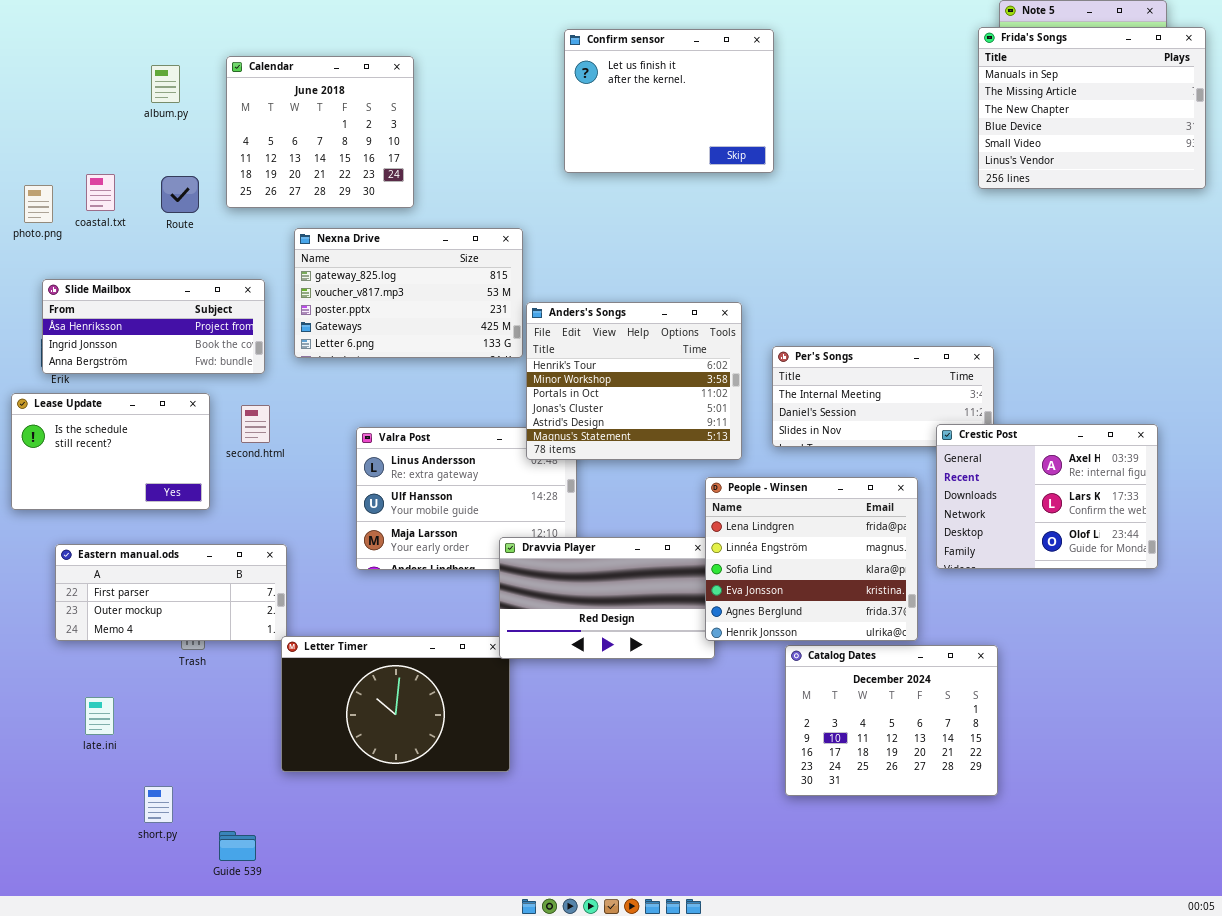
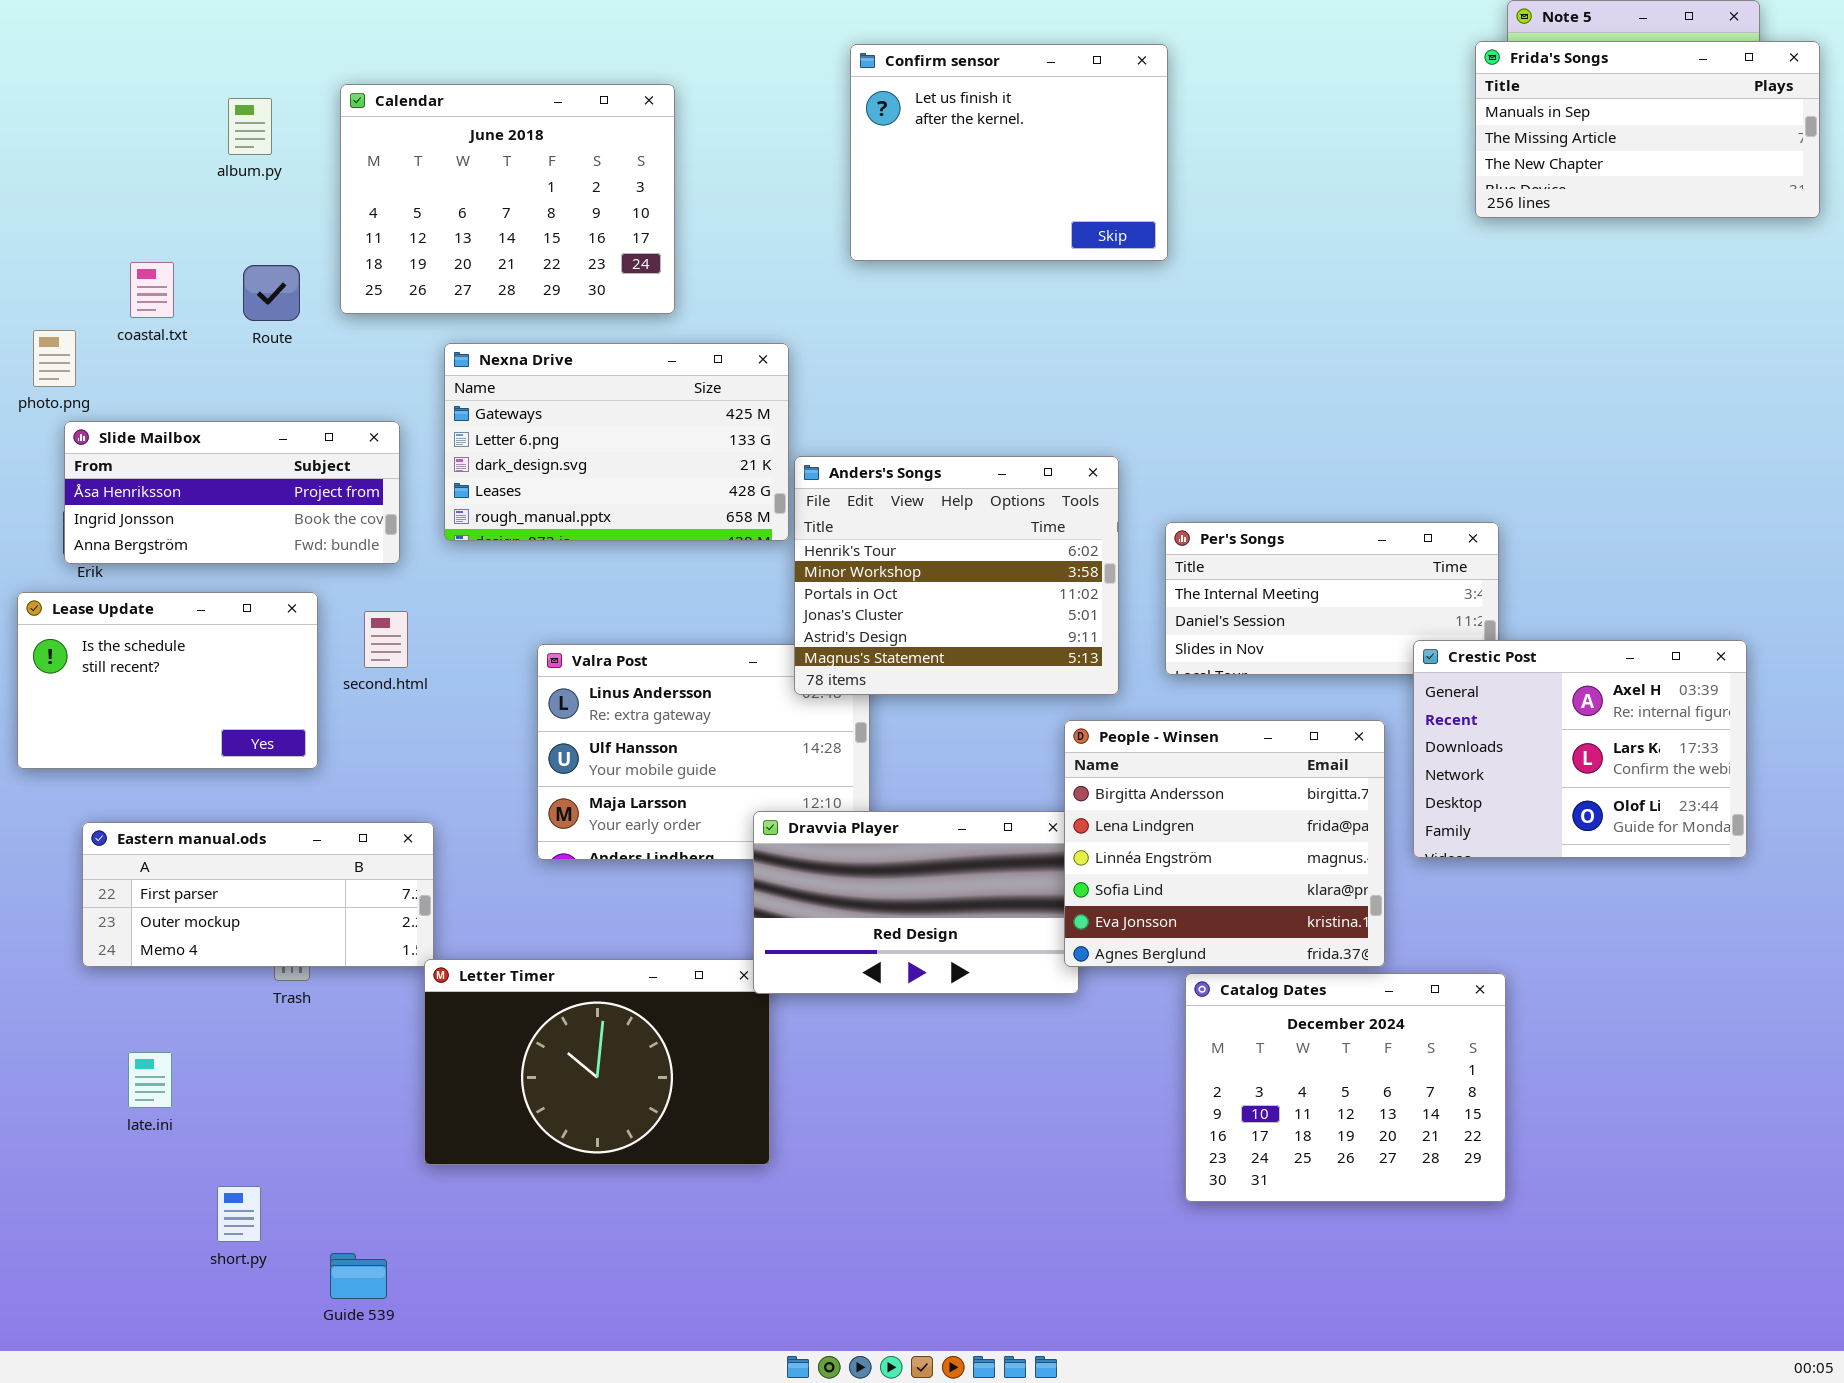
Frida's Songs: [978,27,1206,189] -> [1475,41,1820,218], resized
Calendar: [226,56,414,208] -> [340,84,675,314], resized
photo.png: [24,185,53,223] -> [33,330,76,387], moved
Nexna Drive: [294,228,523,358] -> [444,343,789,541], scrolled down 3 rows
People - Winsen: [705,477,918,641] -> [1064,720,1385,967], scrolled up 1 row

